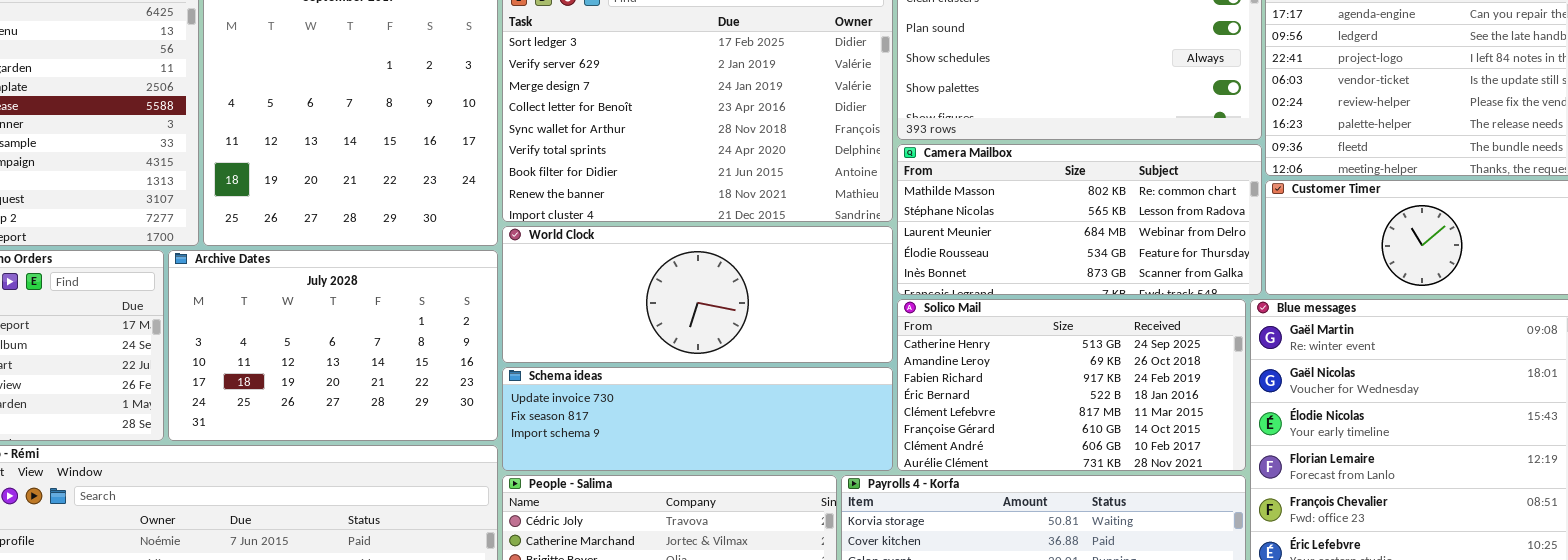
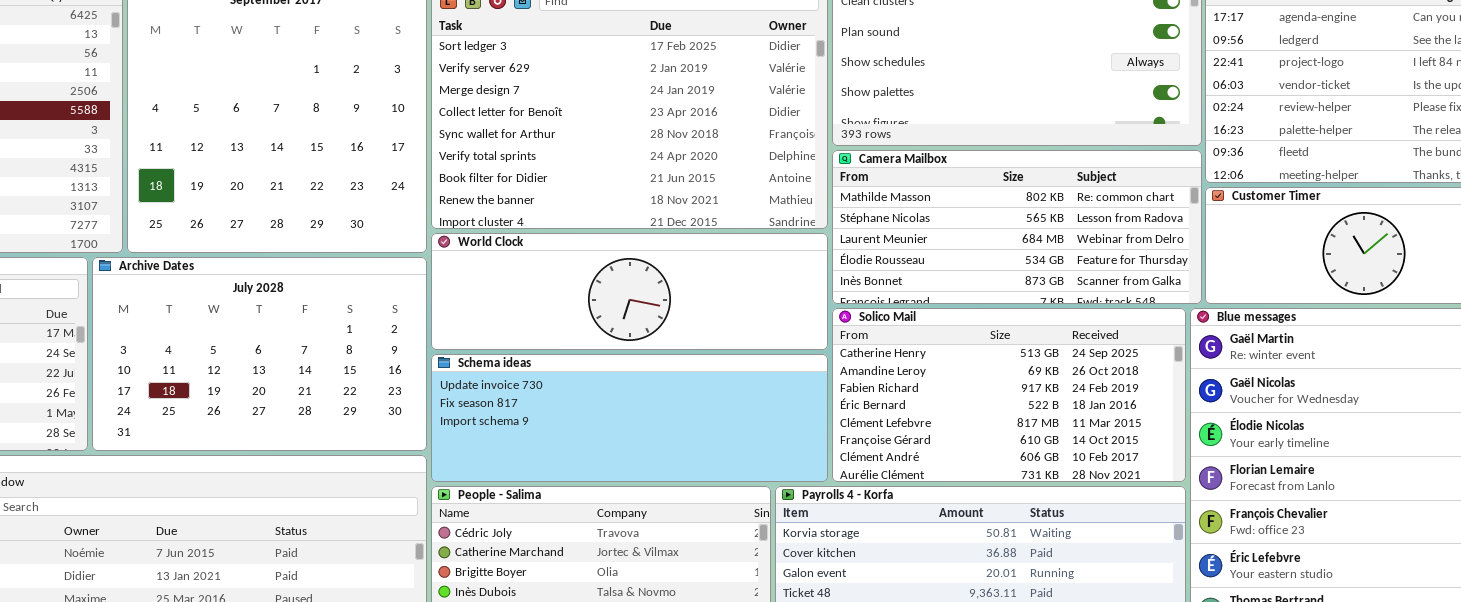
World Clock: [502,226,893,363] -> [431,233,828,350], resized
Schema ideas: [502,367,893,471] -> [431,354,828,482], resized

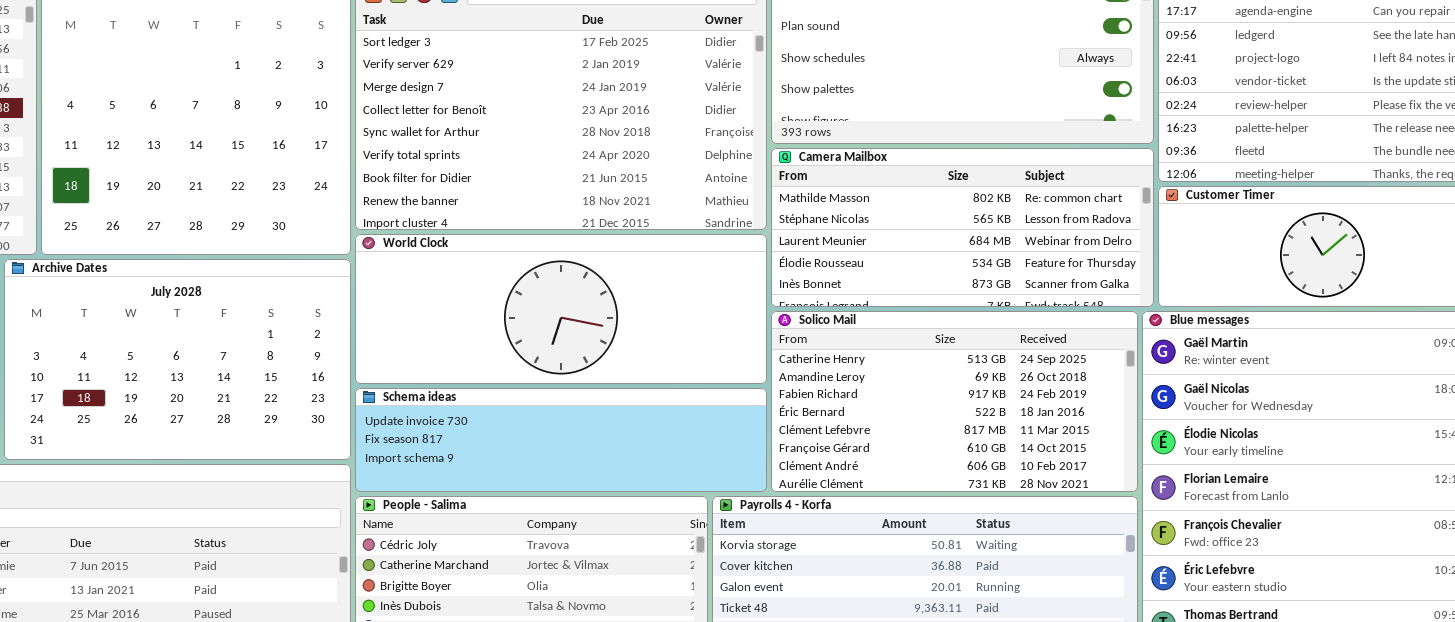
World Clock: [431,233,828,350] -> [355,234,767,384], resized
Schema ideas: [431,354,828,482] -> [355,388,767,492], resized

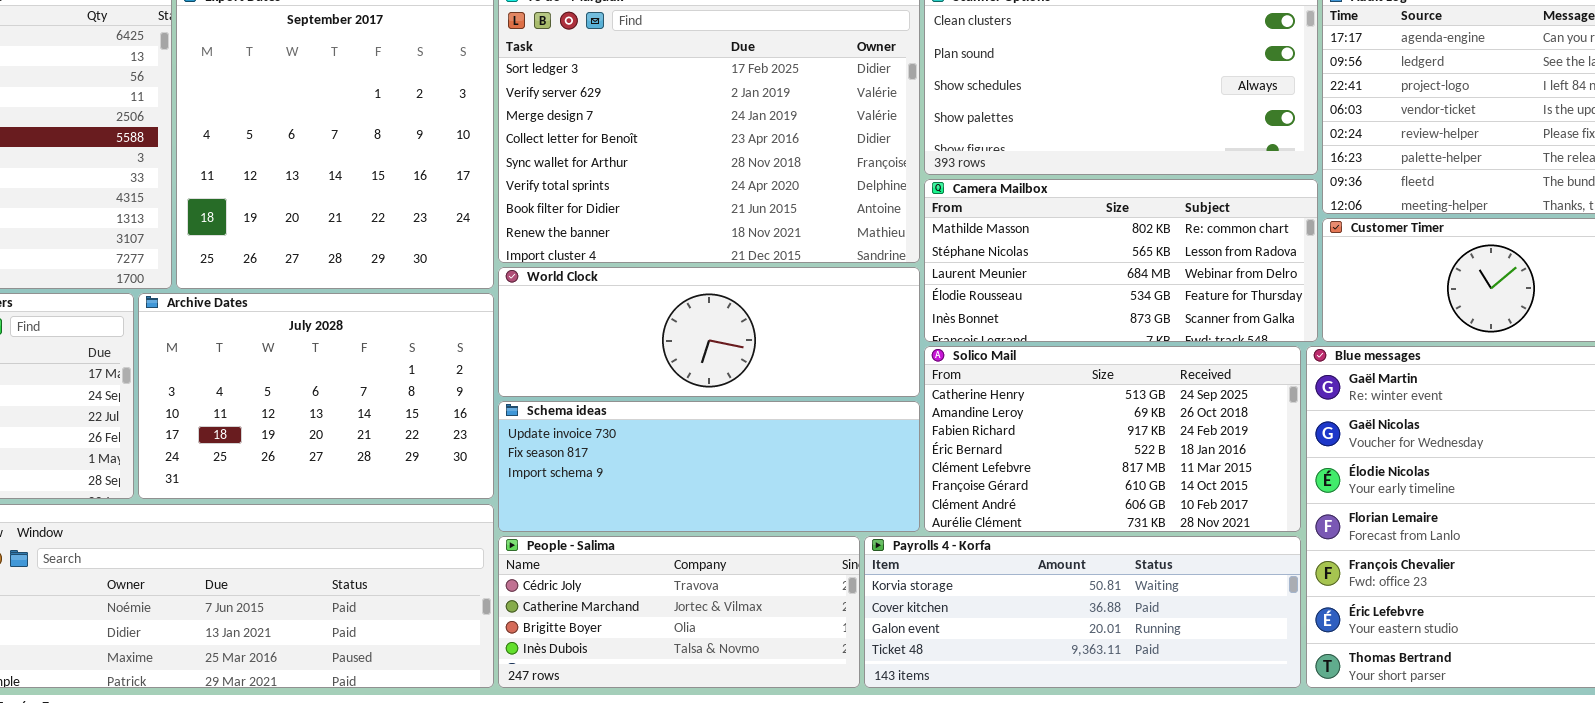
World Clock: [355,234,767,384] -> [498,267,920,397], resized
Schema ideas: [355,388,767,492] -> [498,401,920,532], resized

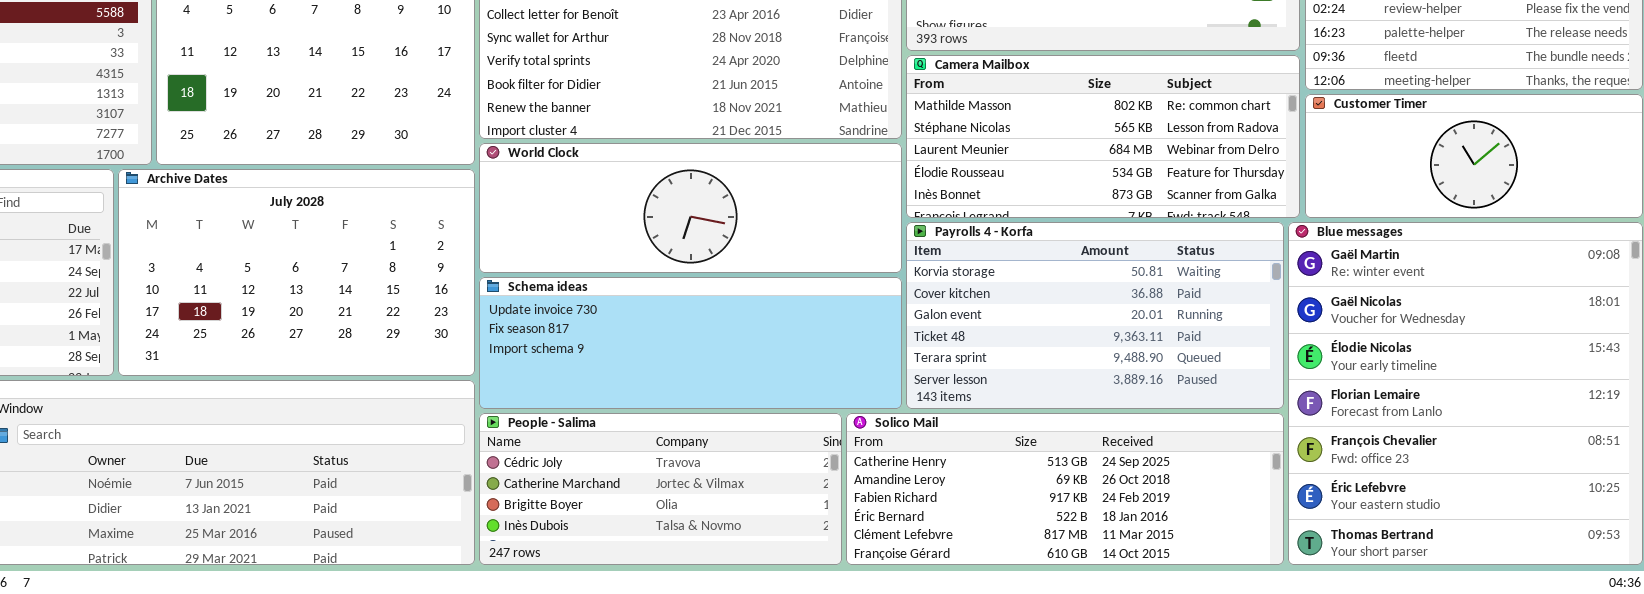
Solico Mail: [924,346,1301,532] -> [846,413,1284,565], moved, resized
Payrolls 4 - Korfa: [864,536,1301,688] -> [906,222,1284,409], moved, resized

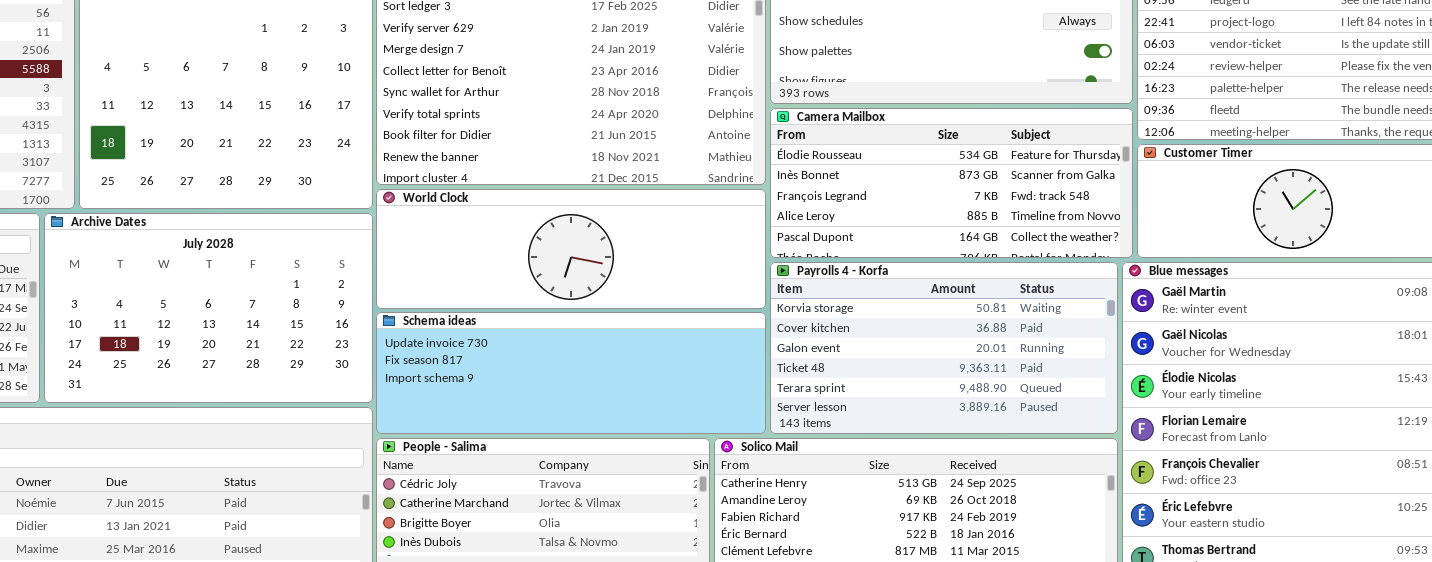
Camera Mailbox: [906,55,1300,218] -> [770,108,1133,258], scrolled down 3 rows

